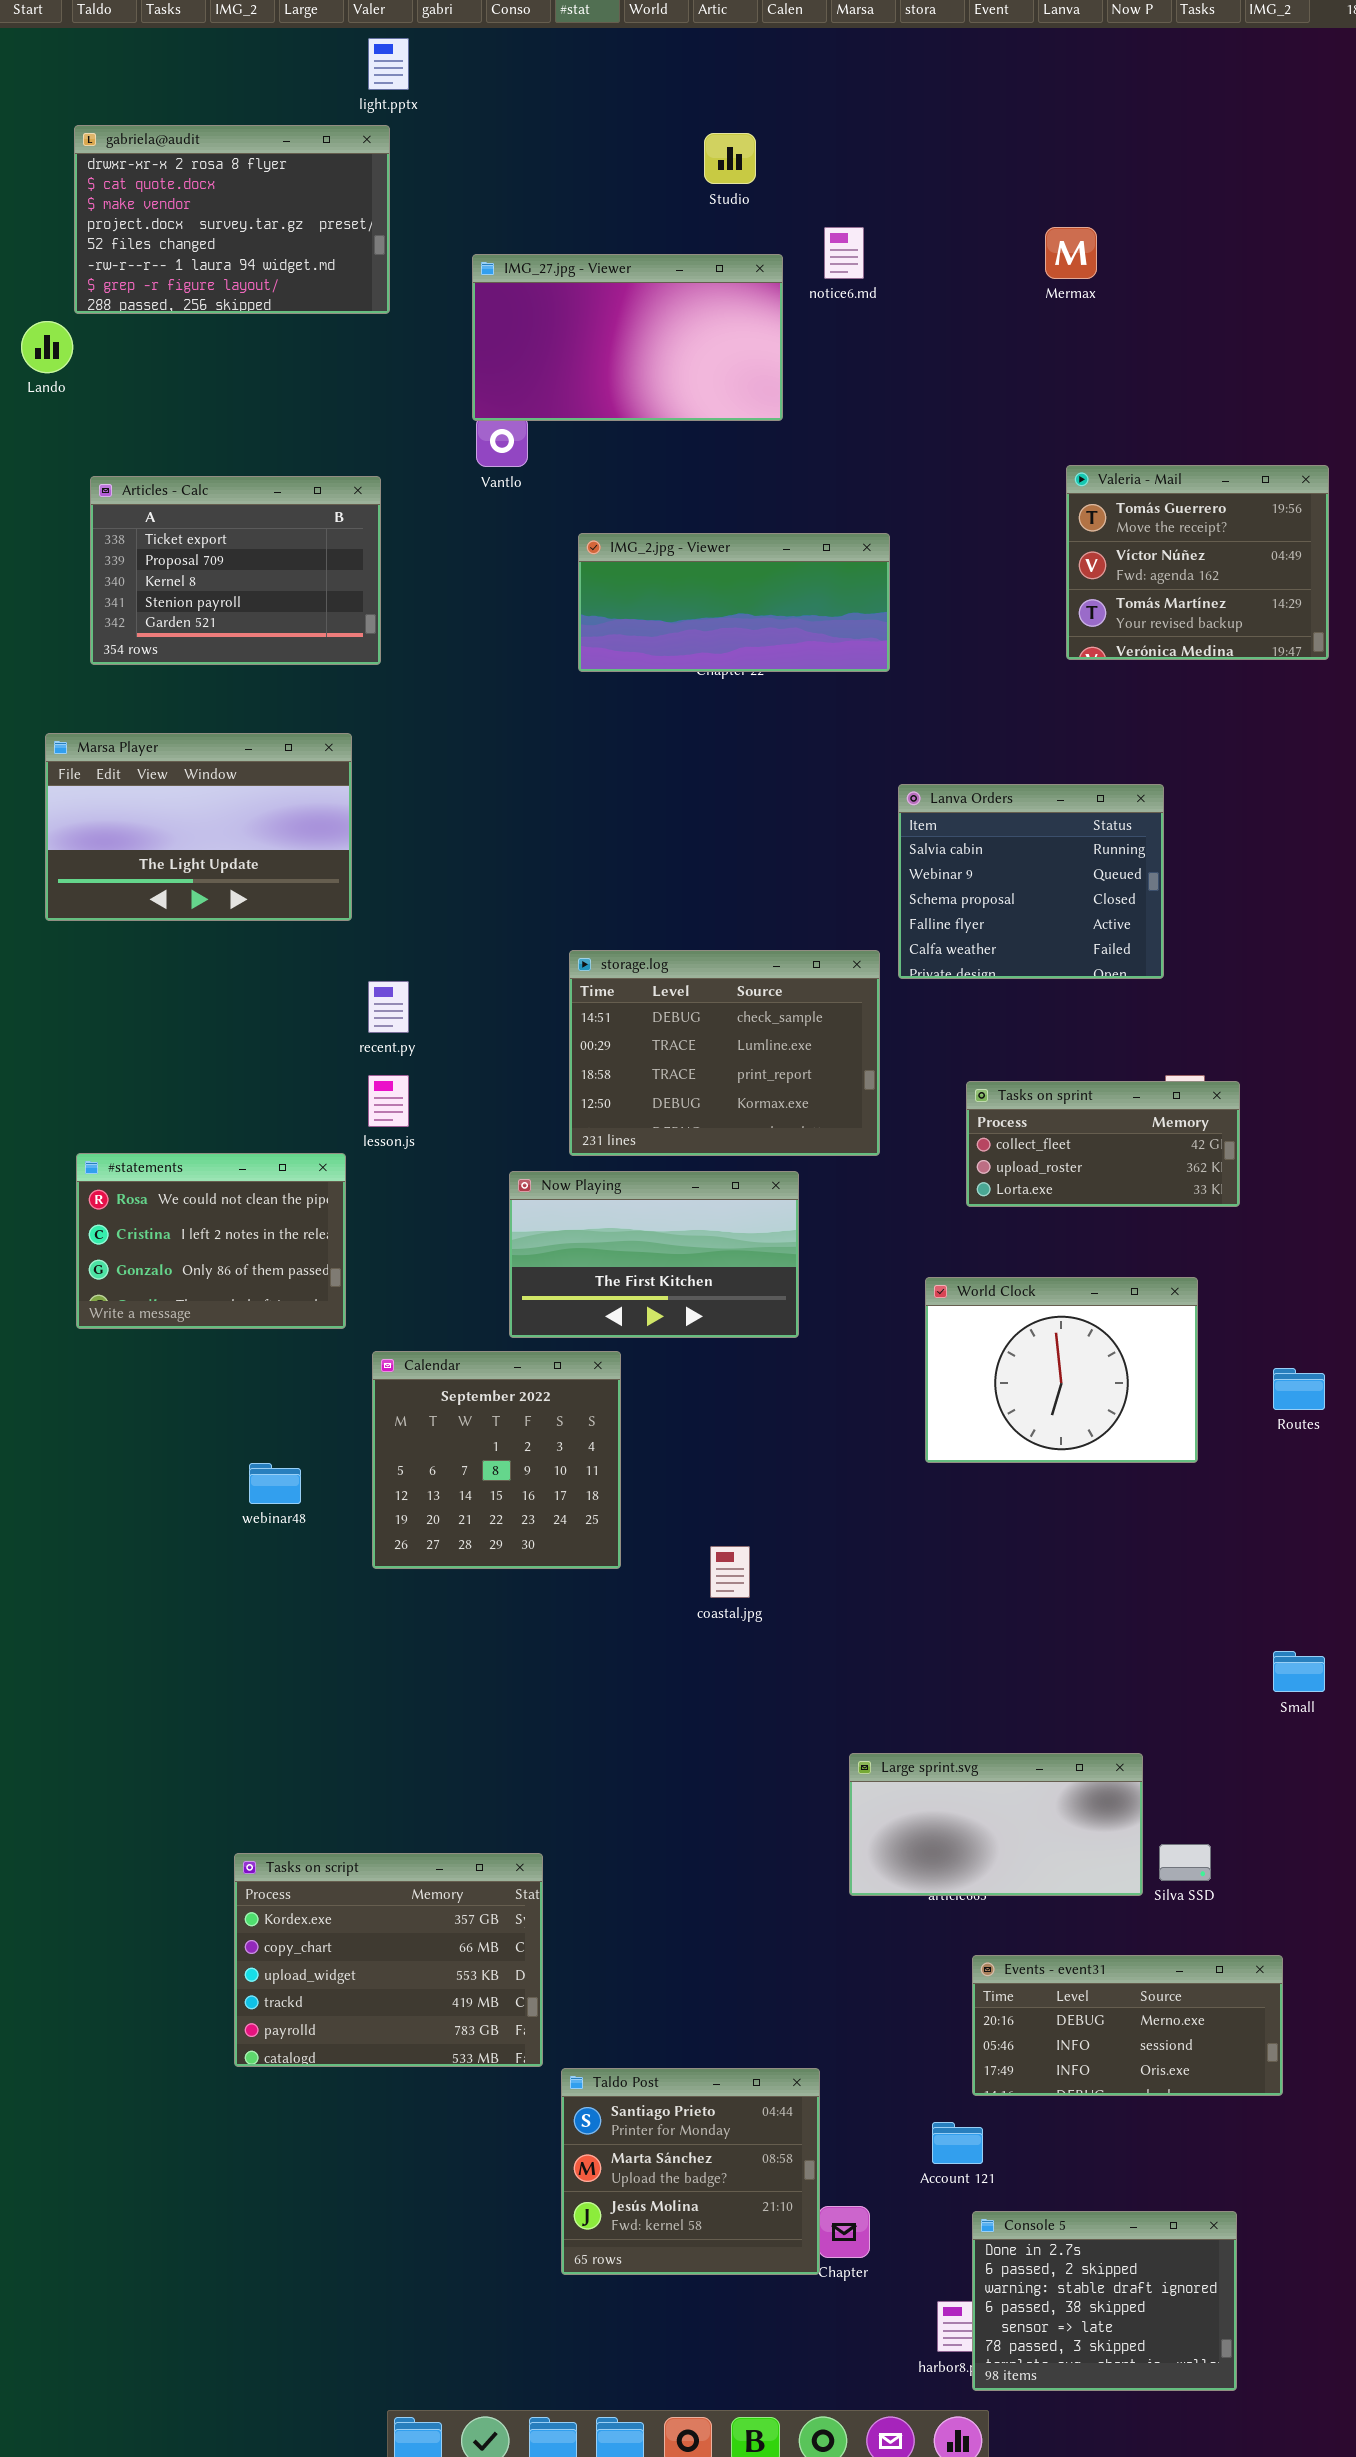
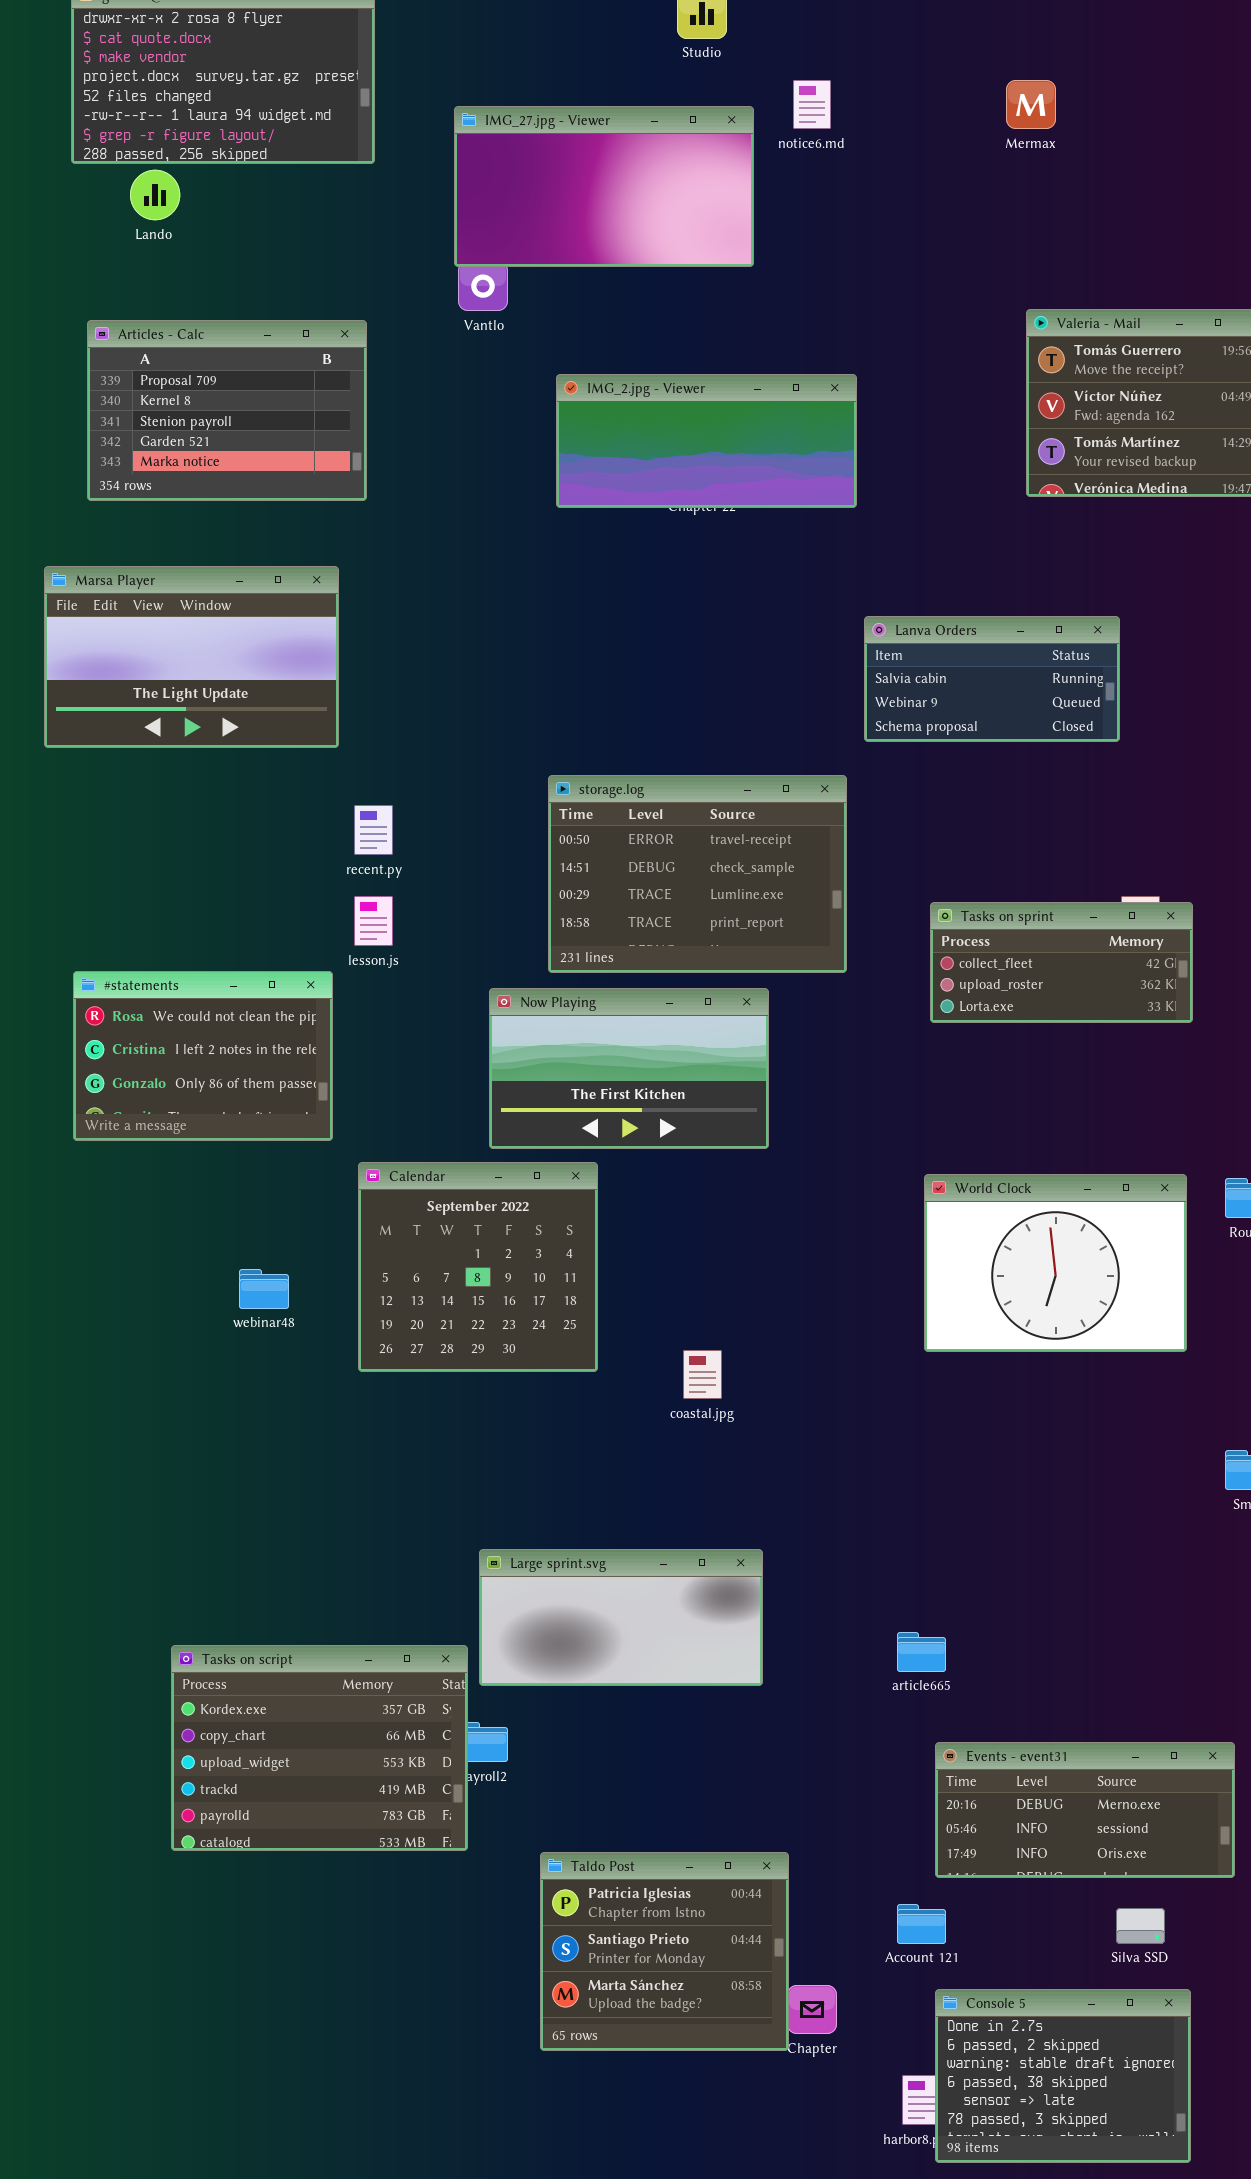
Lando: [21,321,73,373] -> [130,170,180,220], moved
Articles - Calc: [90,476,381,665] -> [87,320,367,501], scrolled down 1 row
Lanva Orders: [898,784,1164,979] -> [864,616,1120,742], resized
storage.log: [569,950,880,1156] -> [548,775,847,973], scrolled up 1 row
World Clock: [925,1277,1198,1463] -> [924,1174,1187,1352], moved
Large sprint.svg: [849,1753,1143,1896] -> [479,1549,763,1686], moved
Silva SSD: [1159,1844,1211,1881] -> [1116,1908,1165,1944], moved
Tasks on script: [234,1853,543,2067] -> [171,1645,468,1851], moved
Taldo Post: [561,2068,820,2275] -> [540,1852,789,2051], scrolled up 1 row

